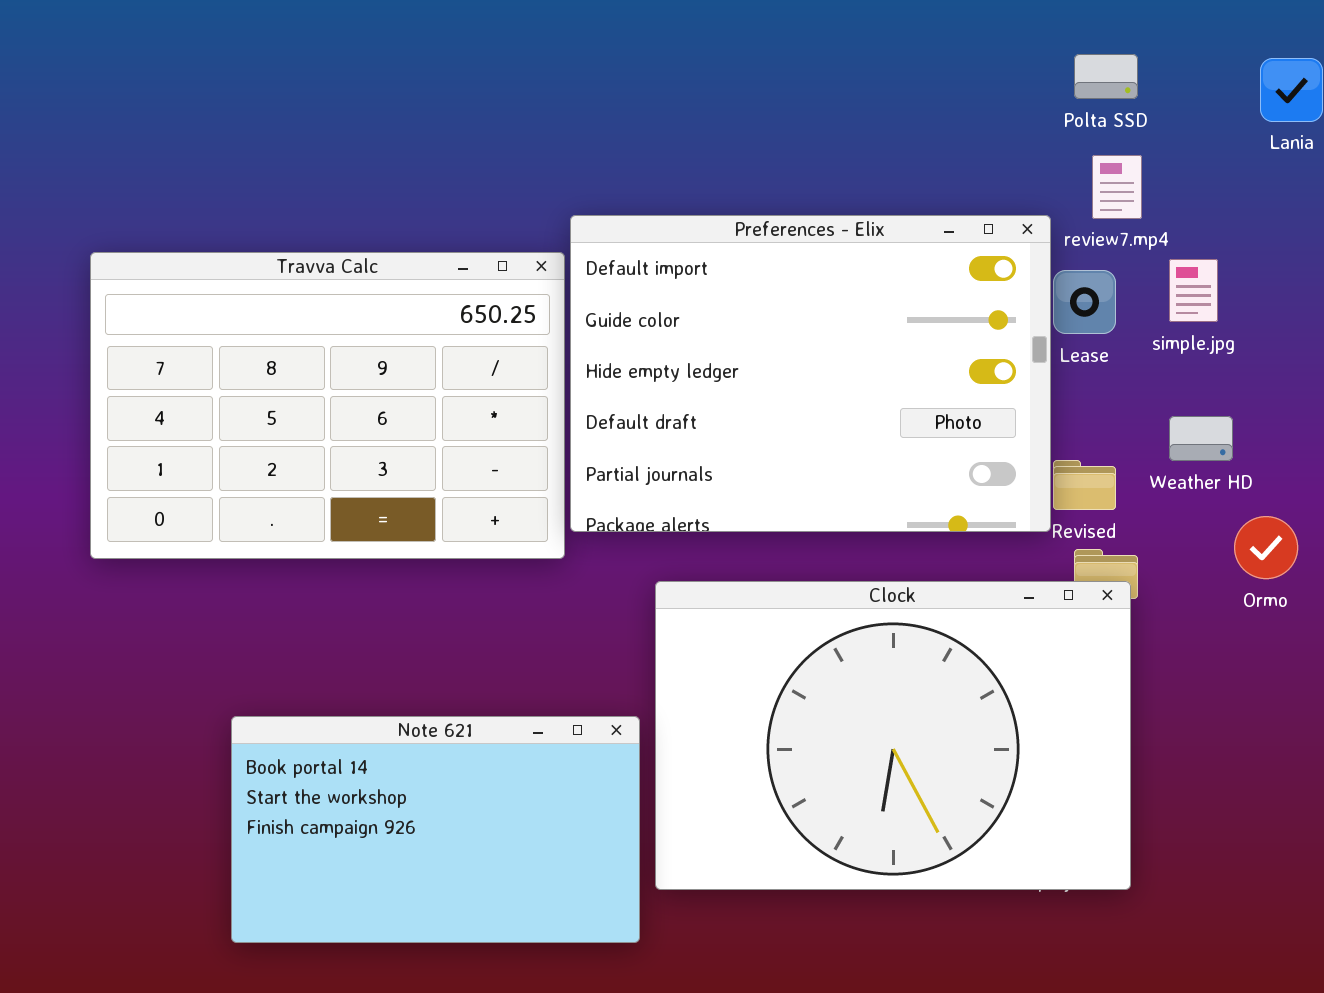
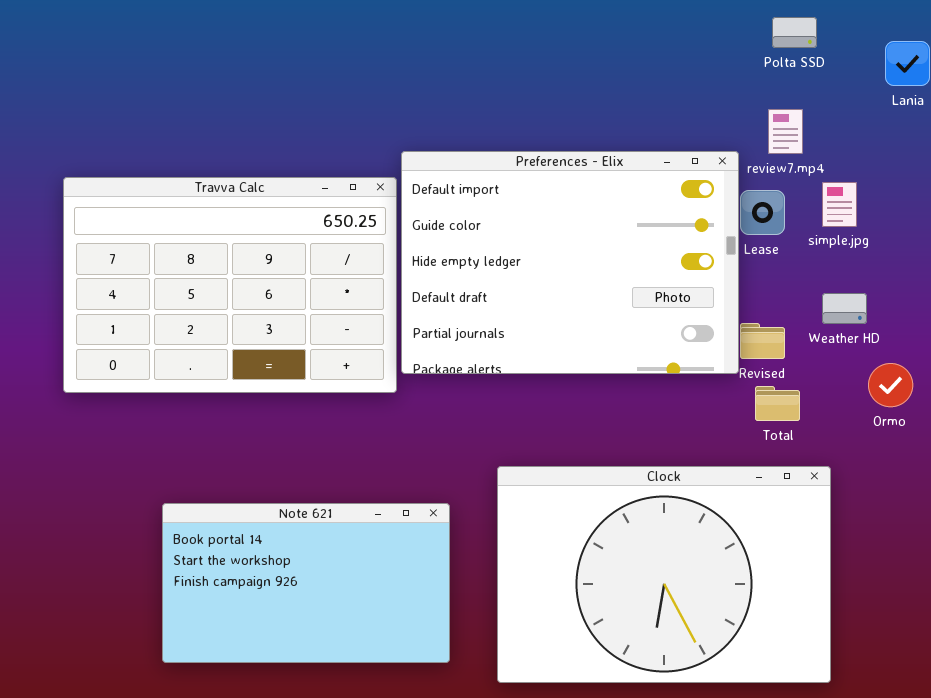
Polta SSD: [1074,54,1138,99] -> [772,17,817,48], moved
Clock: [655,581,1131,890] -> [497,466,831,683], moved

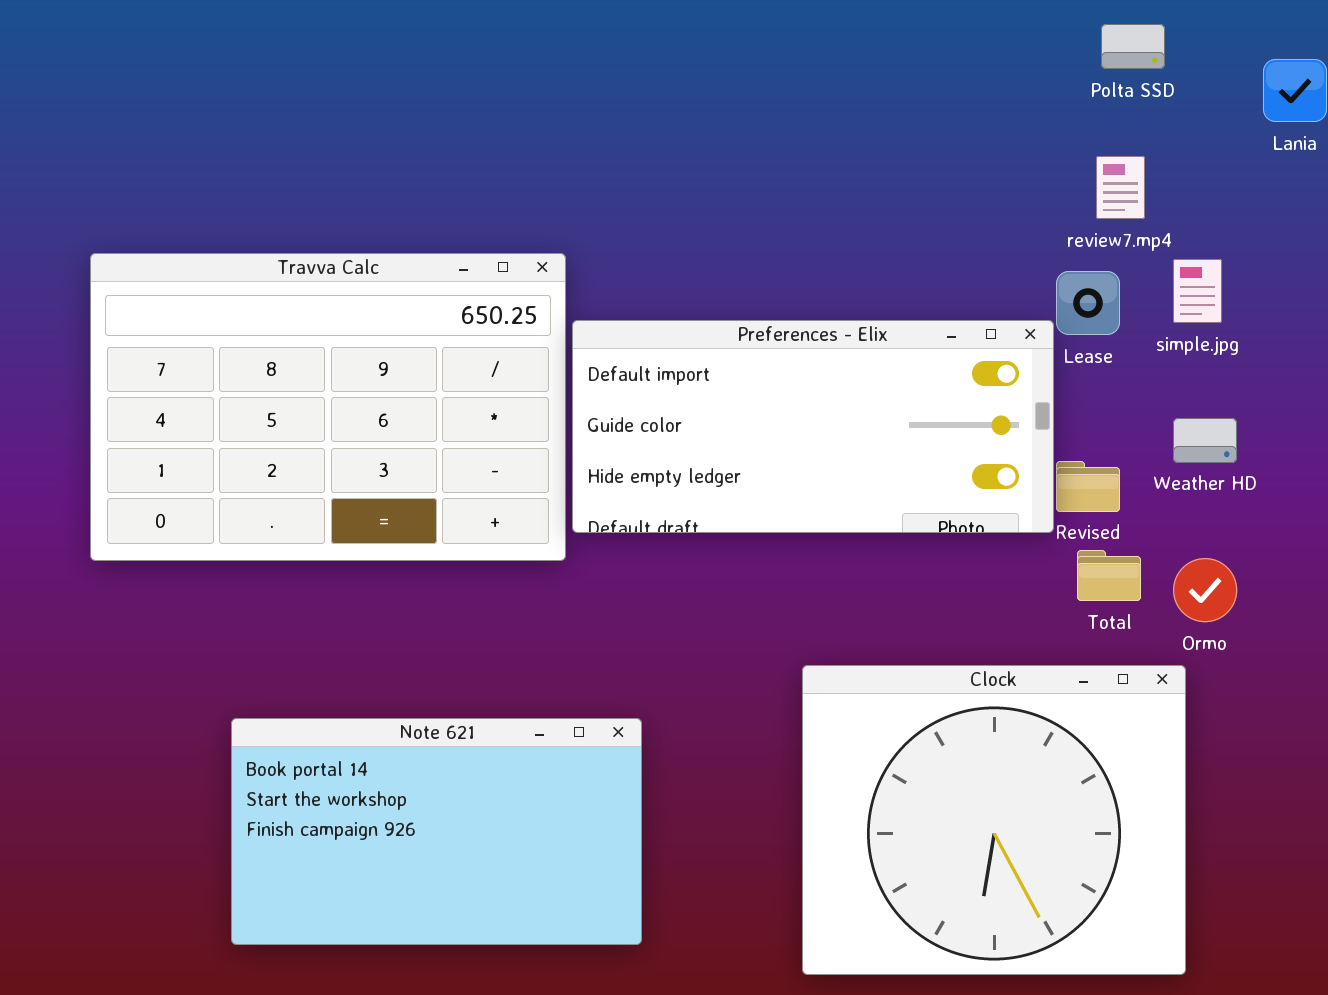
Preferences - Elix: [401,151,739,374] -> [572,320,1054,533], resized
Ormo: [868,363,913,407] -> [1173,558,1237,622], moved
Clock: [497,466,831,683] -> [802,665,1186,975], resized

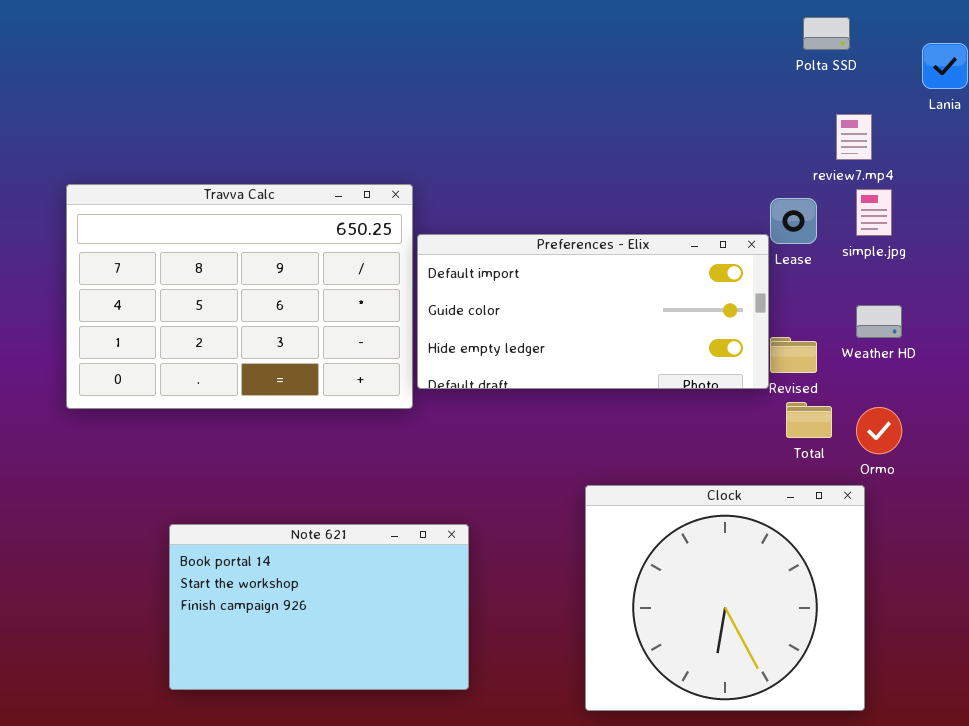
review7.mp4: [1096,156,1145,219] -> [836,114,872,160], moved

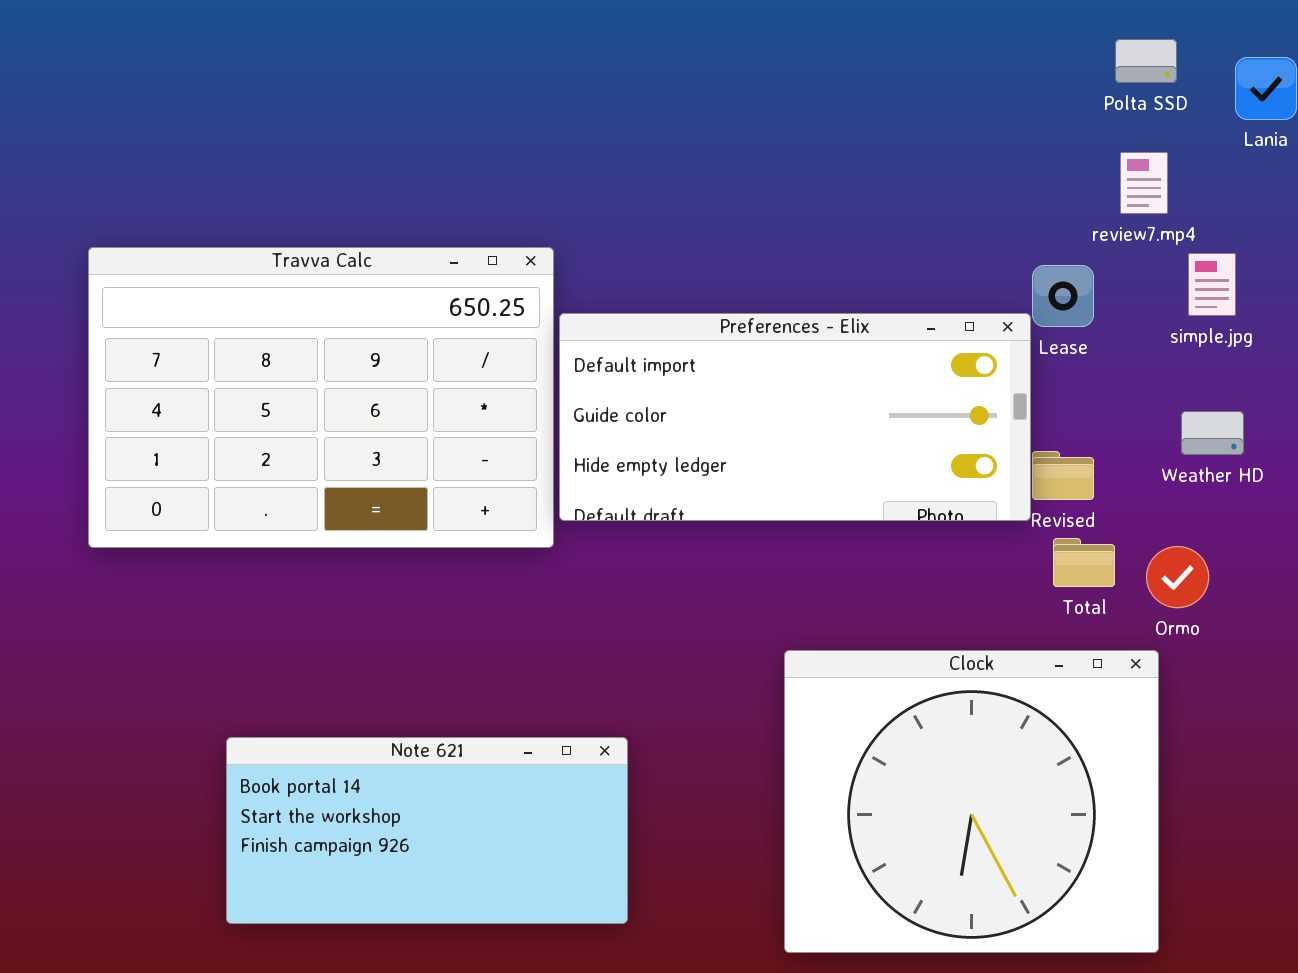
Polta SSD: [803,17,850,50] -> [1115,39,1177,83], moved
simple.jpg: [856,189,892,236] -> [1188,253,1236,316], moved
Weather HD: [856,305,902,338] -> [1181,411,1244,455], moved
Note 621: [169,524,469,690] -> [226,737,628,924], resized

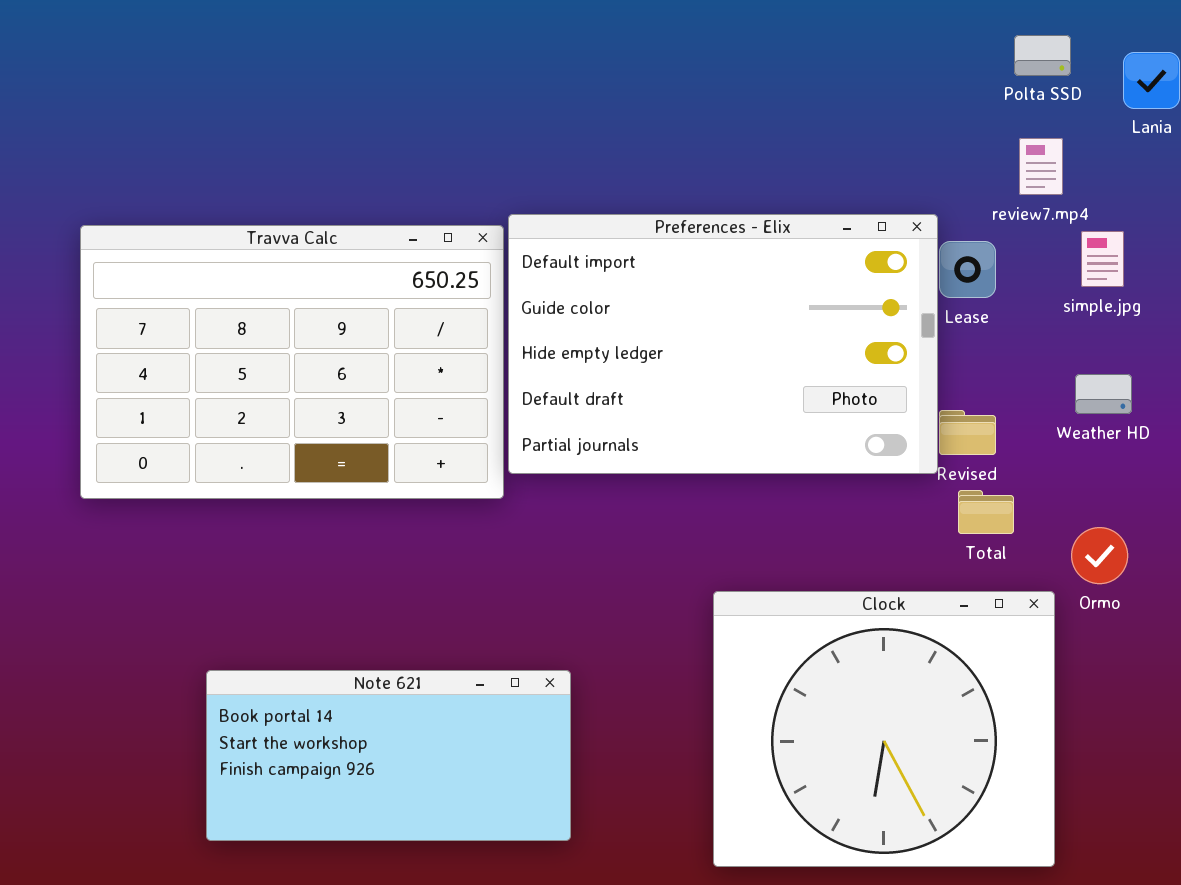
Preferences - Elix: [559,313,1031,521] -> [508,214,938,474], resized
Ormo: [1146,546,1209,608] -> [1071,527,1128,584], moved

